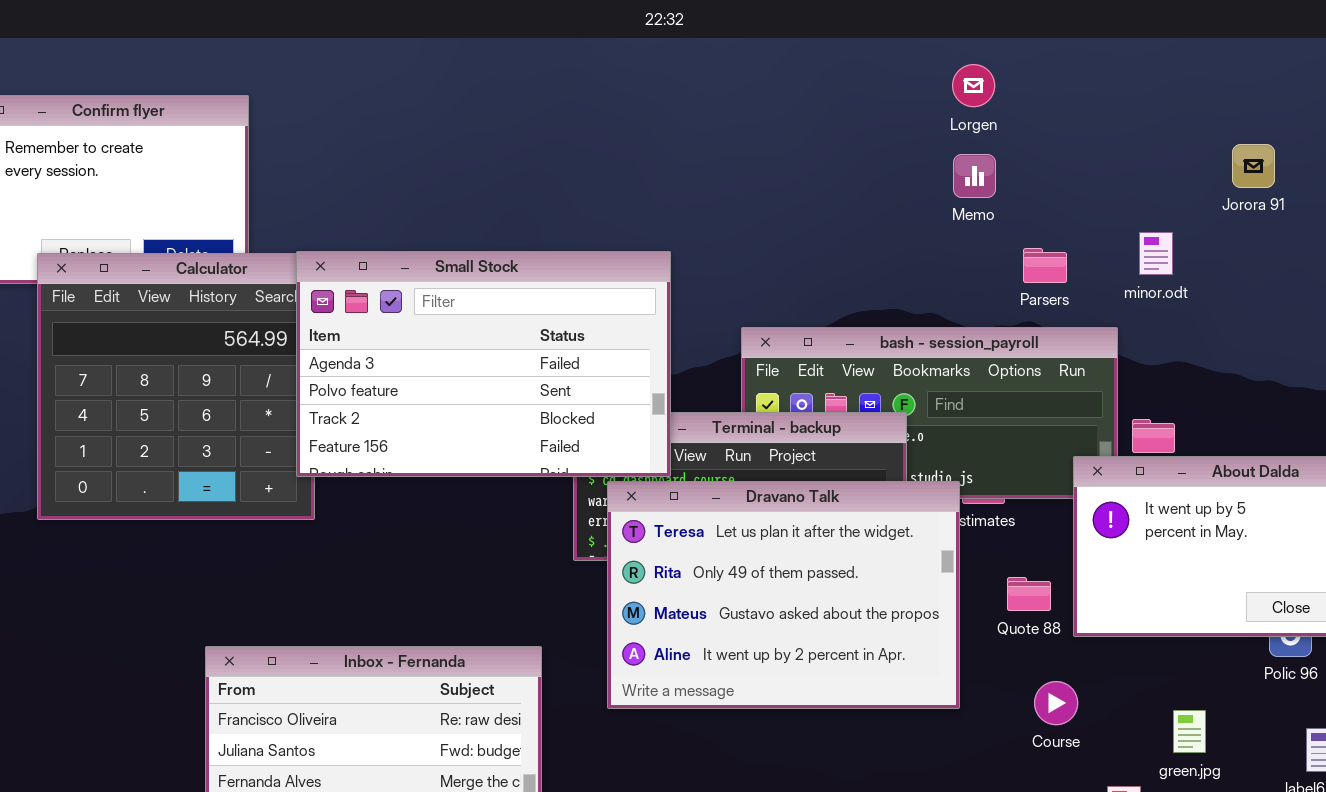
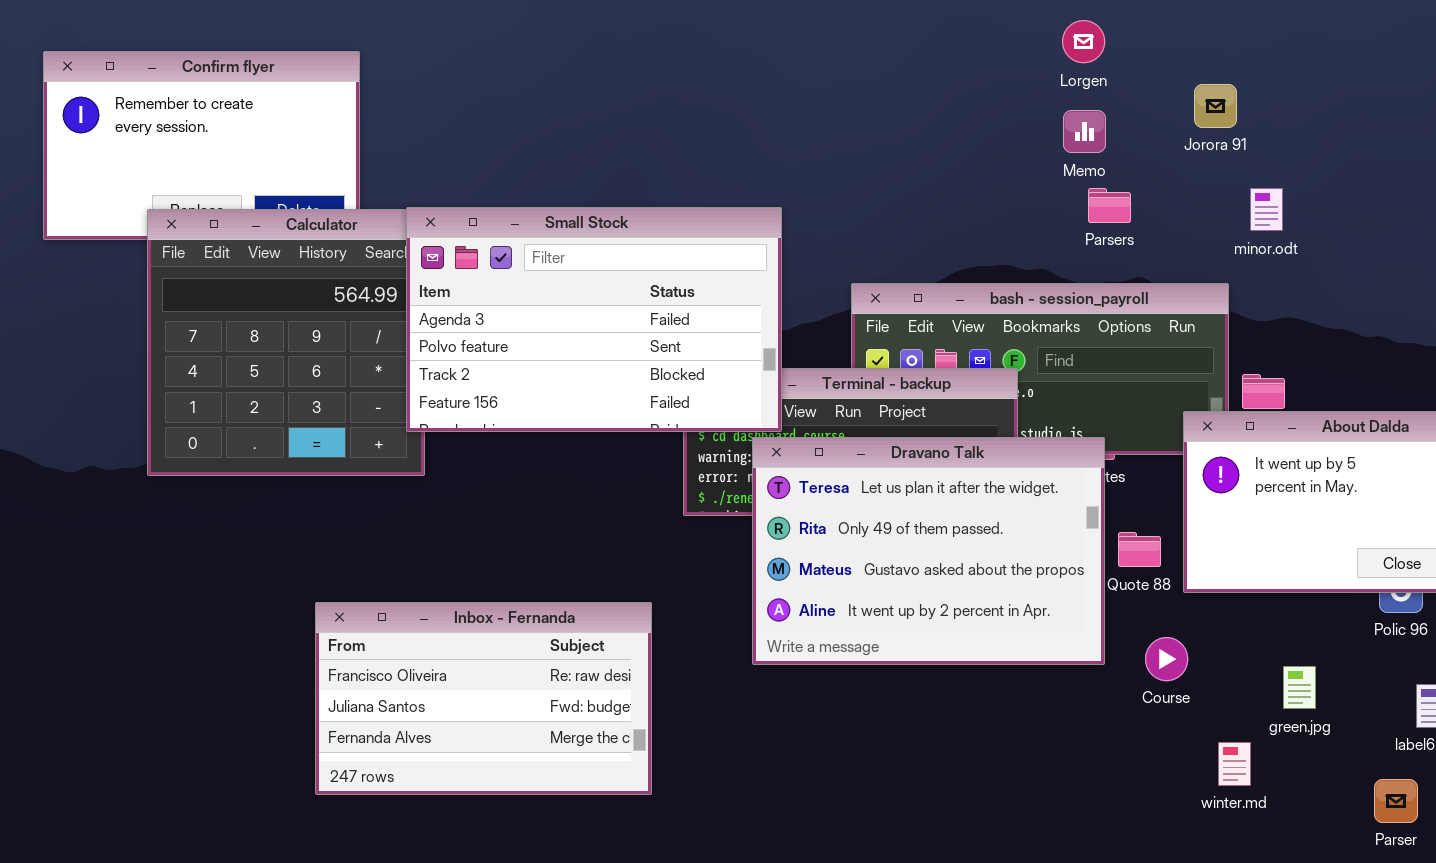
Jorora 91: [1232,144,1275,188] -> [1194,84,1237,128], moved
Parsers: [1023,248,1067,283] -> [1088,188,1131,223], moved
Dravano Talk: [607,481,960,709] -> [752,437,1105,665], moved

